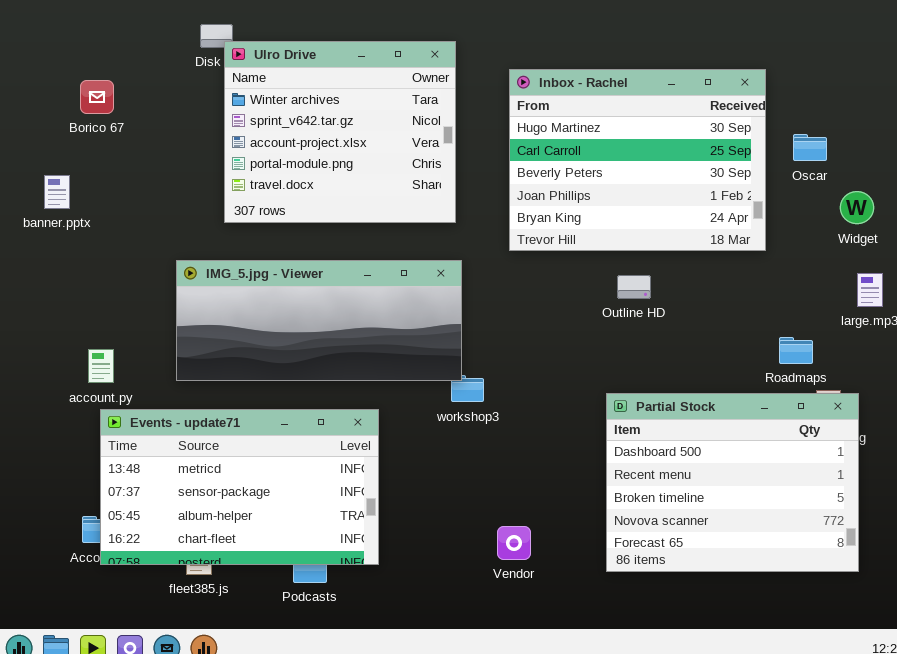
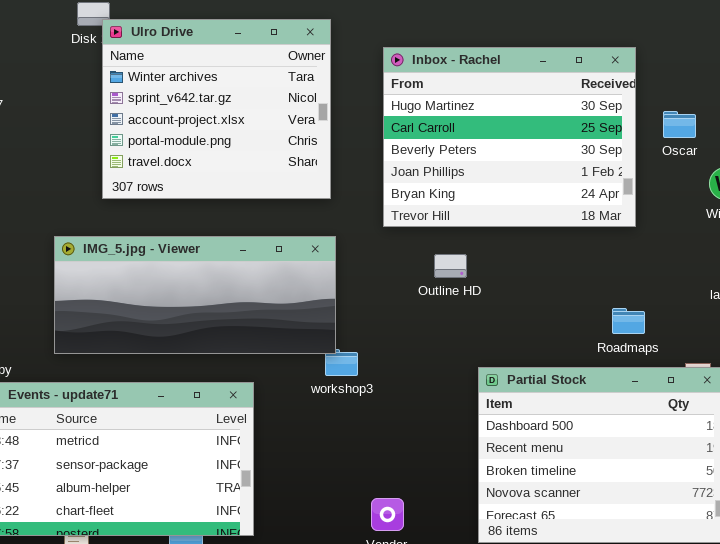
Outline HD: [617,275,651,299] -> [434,254,467,278], moved
Roadmaps: [779,337,813,364] -> [612,308,645,334], moved

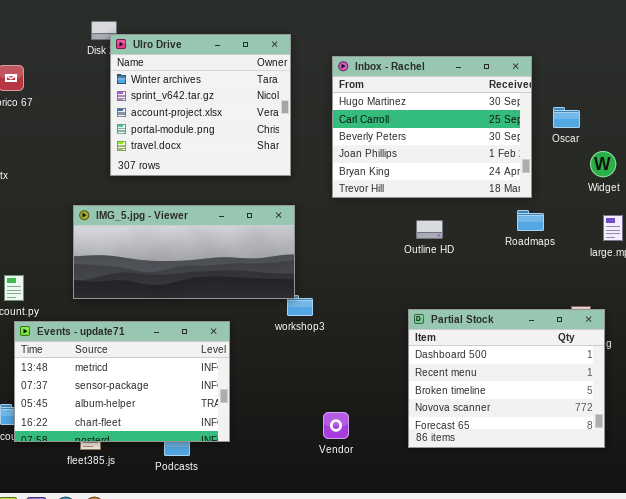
Outline HD: [434,254,467,278] -> [416,220,443,239], moved
Roadmaps: [612,308,645,334] -> [517,210,544,231], moved

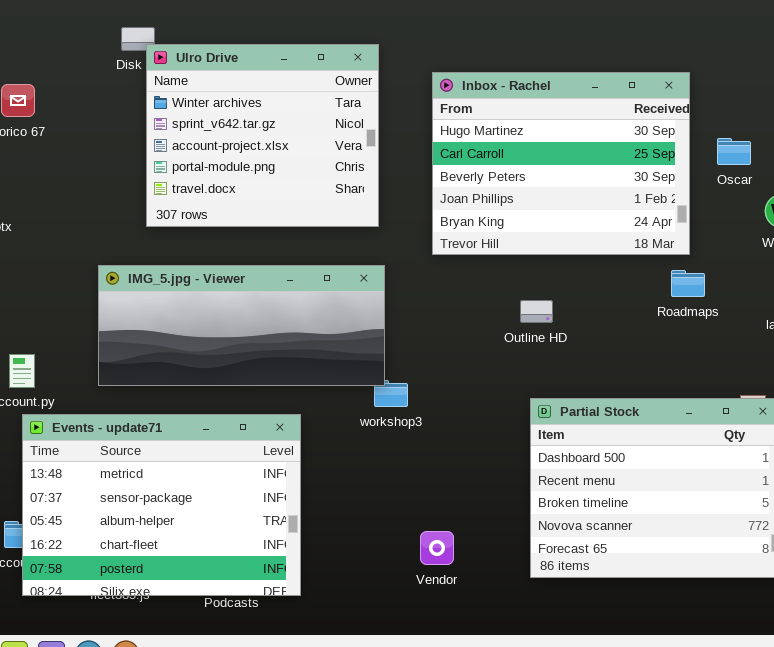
Outline HD: [416,220,443,239] -> [520,300,553,323], moved
Events - update71: [14,321,230,442] -> [22,414,301,596], resized

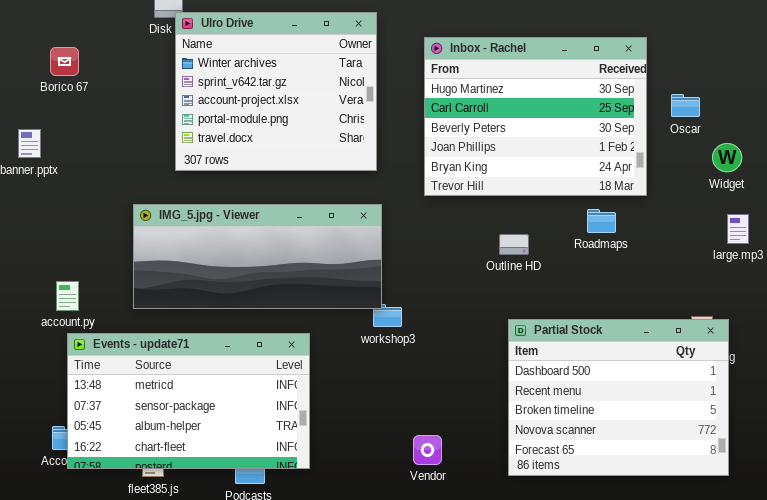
Roadmaps: [671,270,705,297] -> [587,209,616,233], moved
Events - update71: [22,414,301,596] -> [67,333,310,469], resized

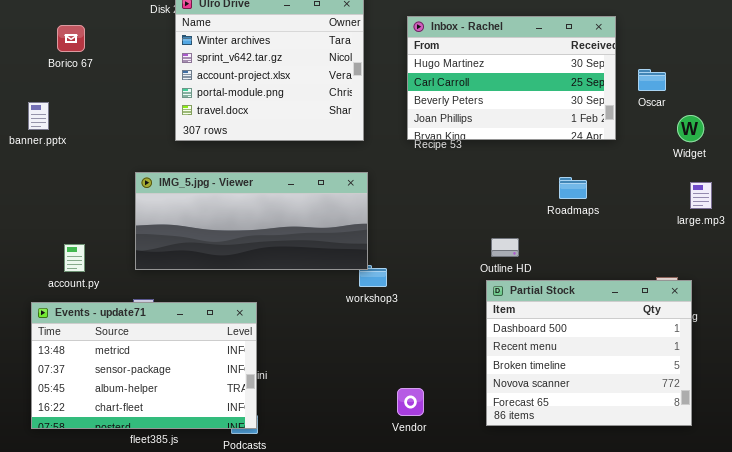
Inbox - Rachel: [424,37,647,196] -> [407,16,616,140], resized
Outline HD: [499,234,529,255] -> [491,238,519,257], moved
Events - update71: [67,333,310,469] -> [31,302,257,429], moved

